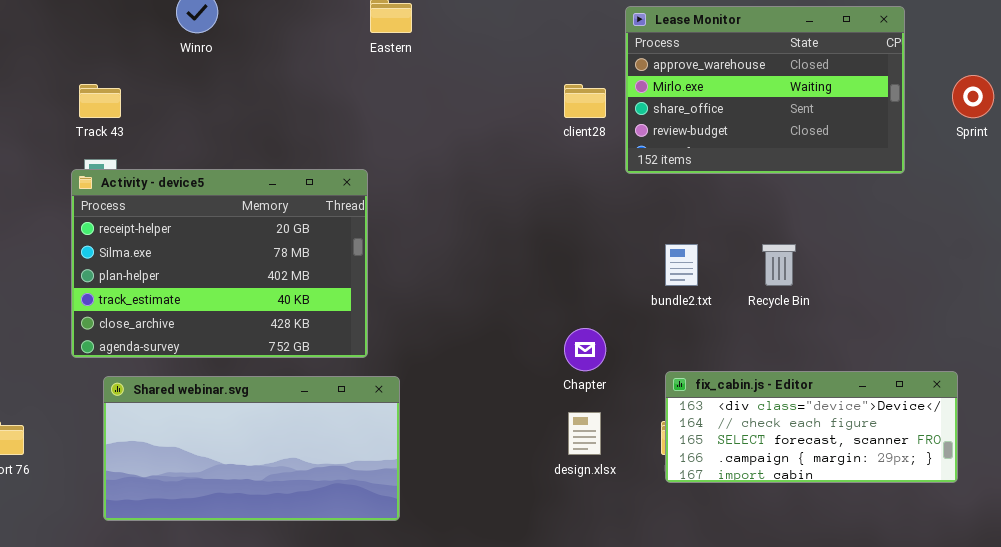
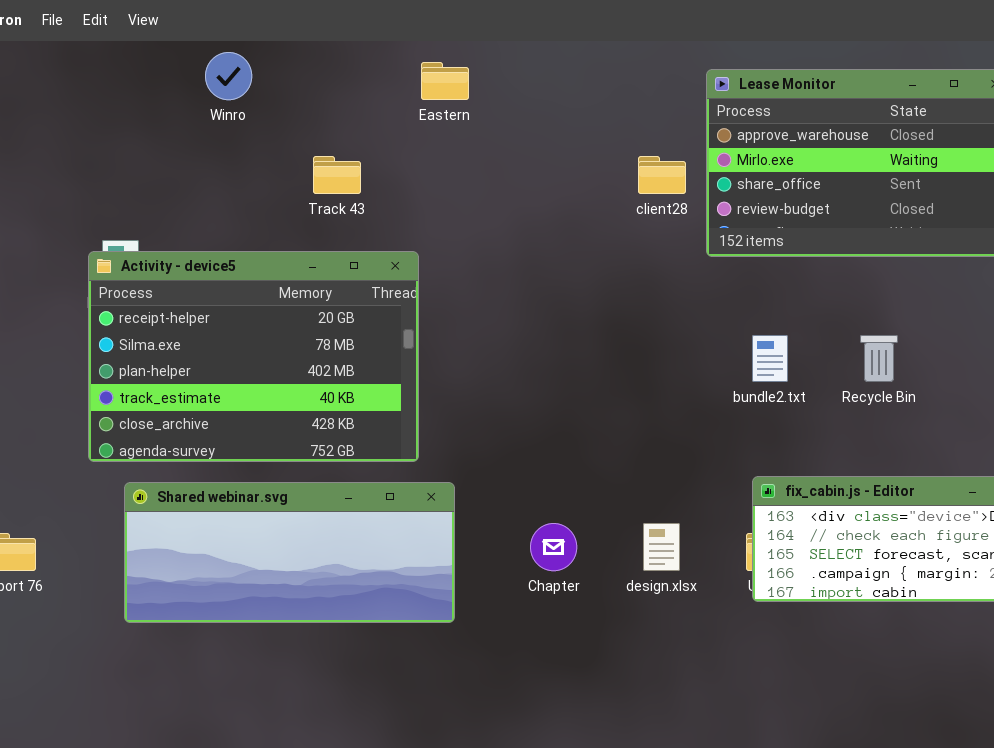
Track 43: [79,84,121,118] -> [313,156,361,194], moved
Chapter: [564,328,606,371] -> [530,523,577,571], moved
Shared webinar.svg: [103,376,400,521] -> [124,482,455,623], resized

